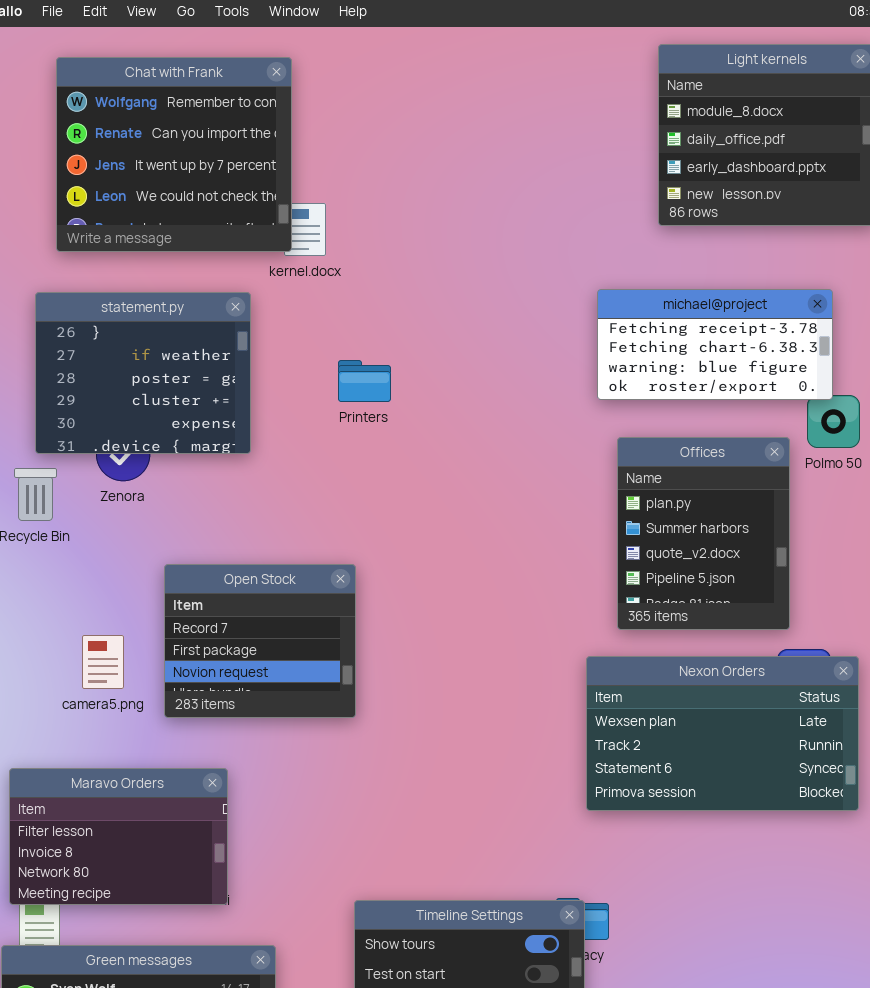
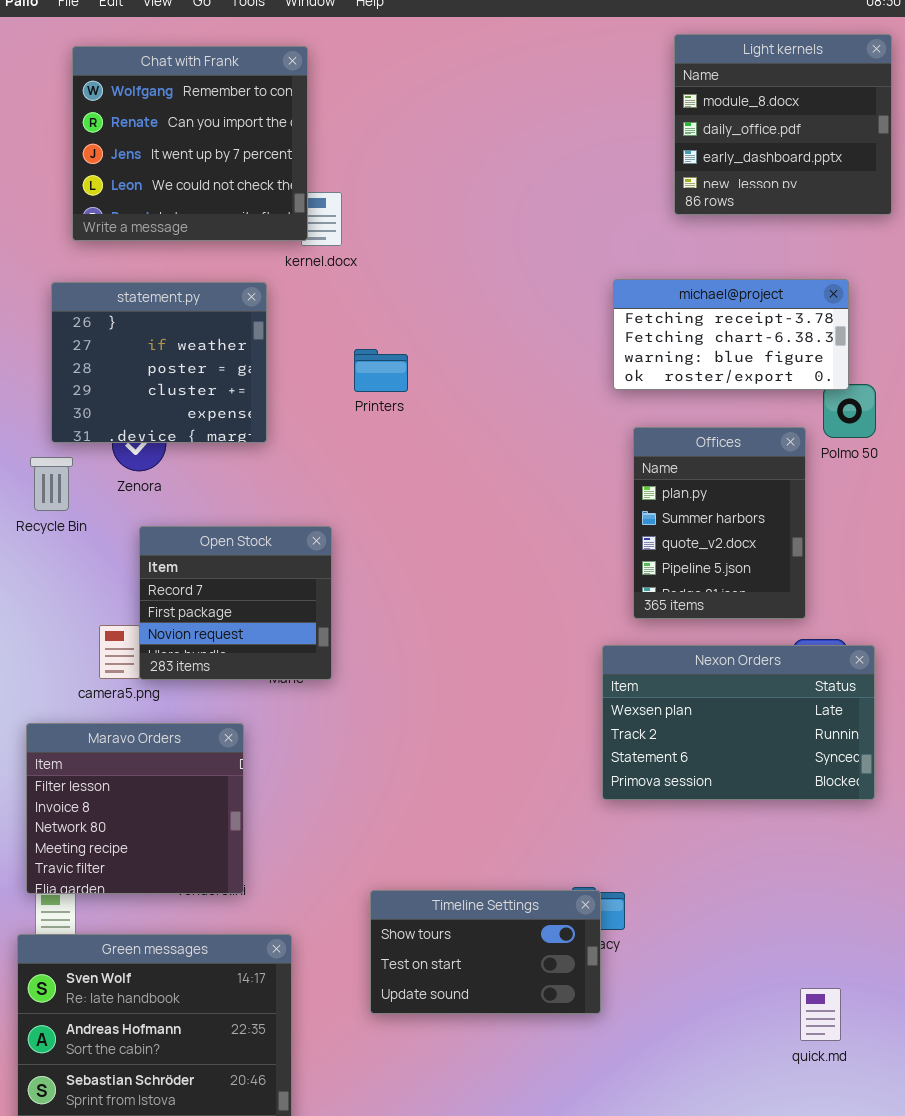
Open Stock: [164,564,356,718] -> [139,526,332,680], moved
Maravo Orders: [9,768,228,905] -> [26,723,244,894], resized

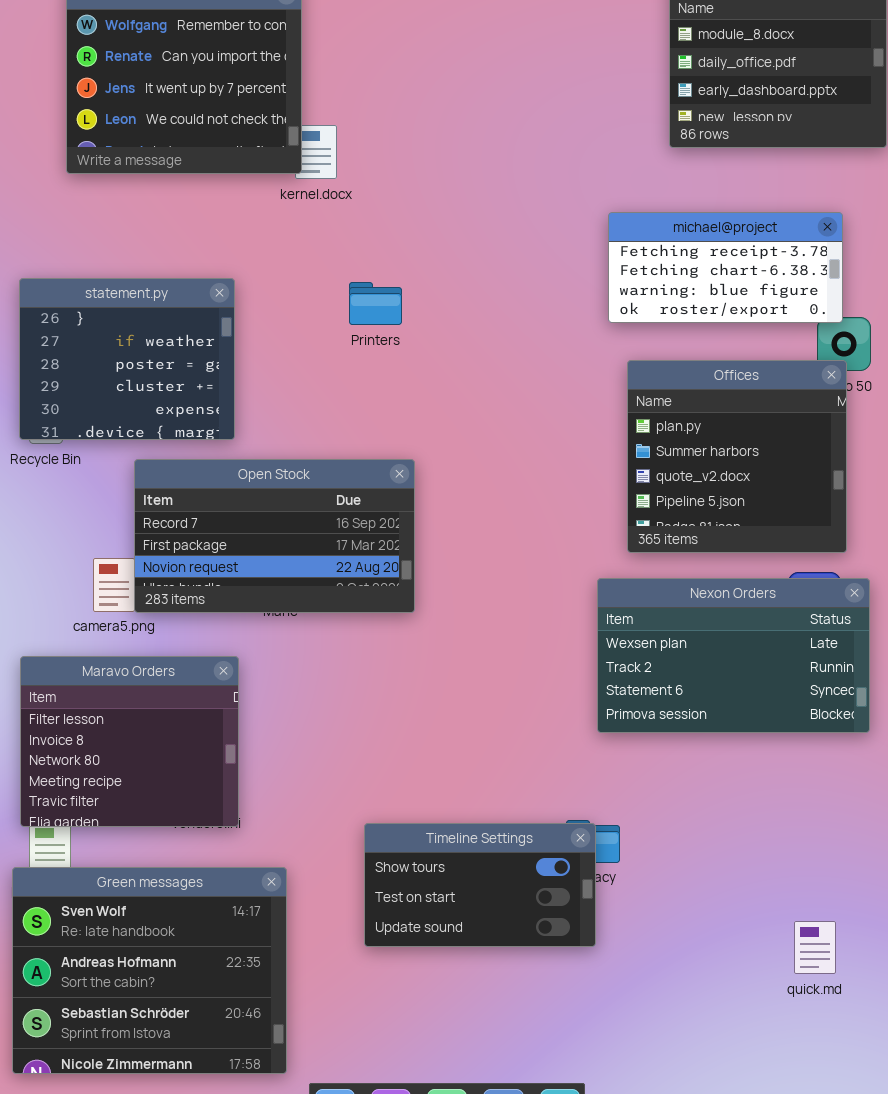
statement.py: [51,282,267,443] -> [19,278,235,440], moved
Offices: [633,427,806,619] -> [627,360,847,553], resized
Open Stock: [139,526,332,680] -> [134,459,415,613], resized

